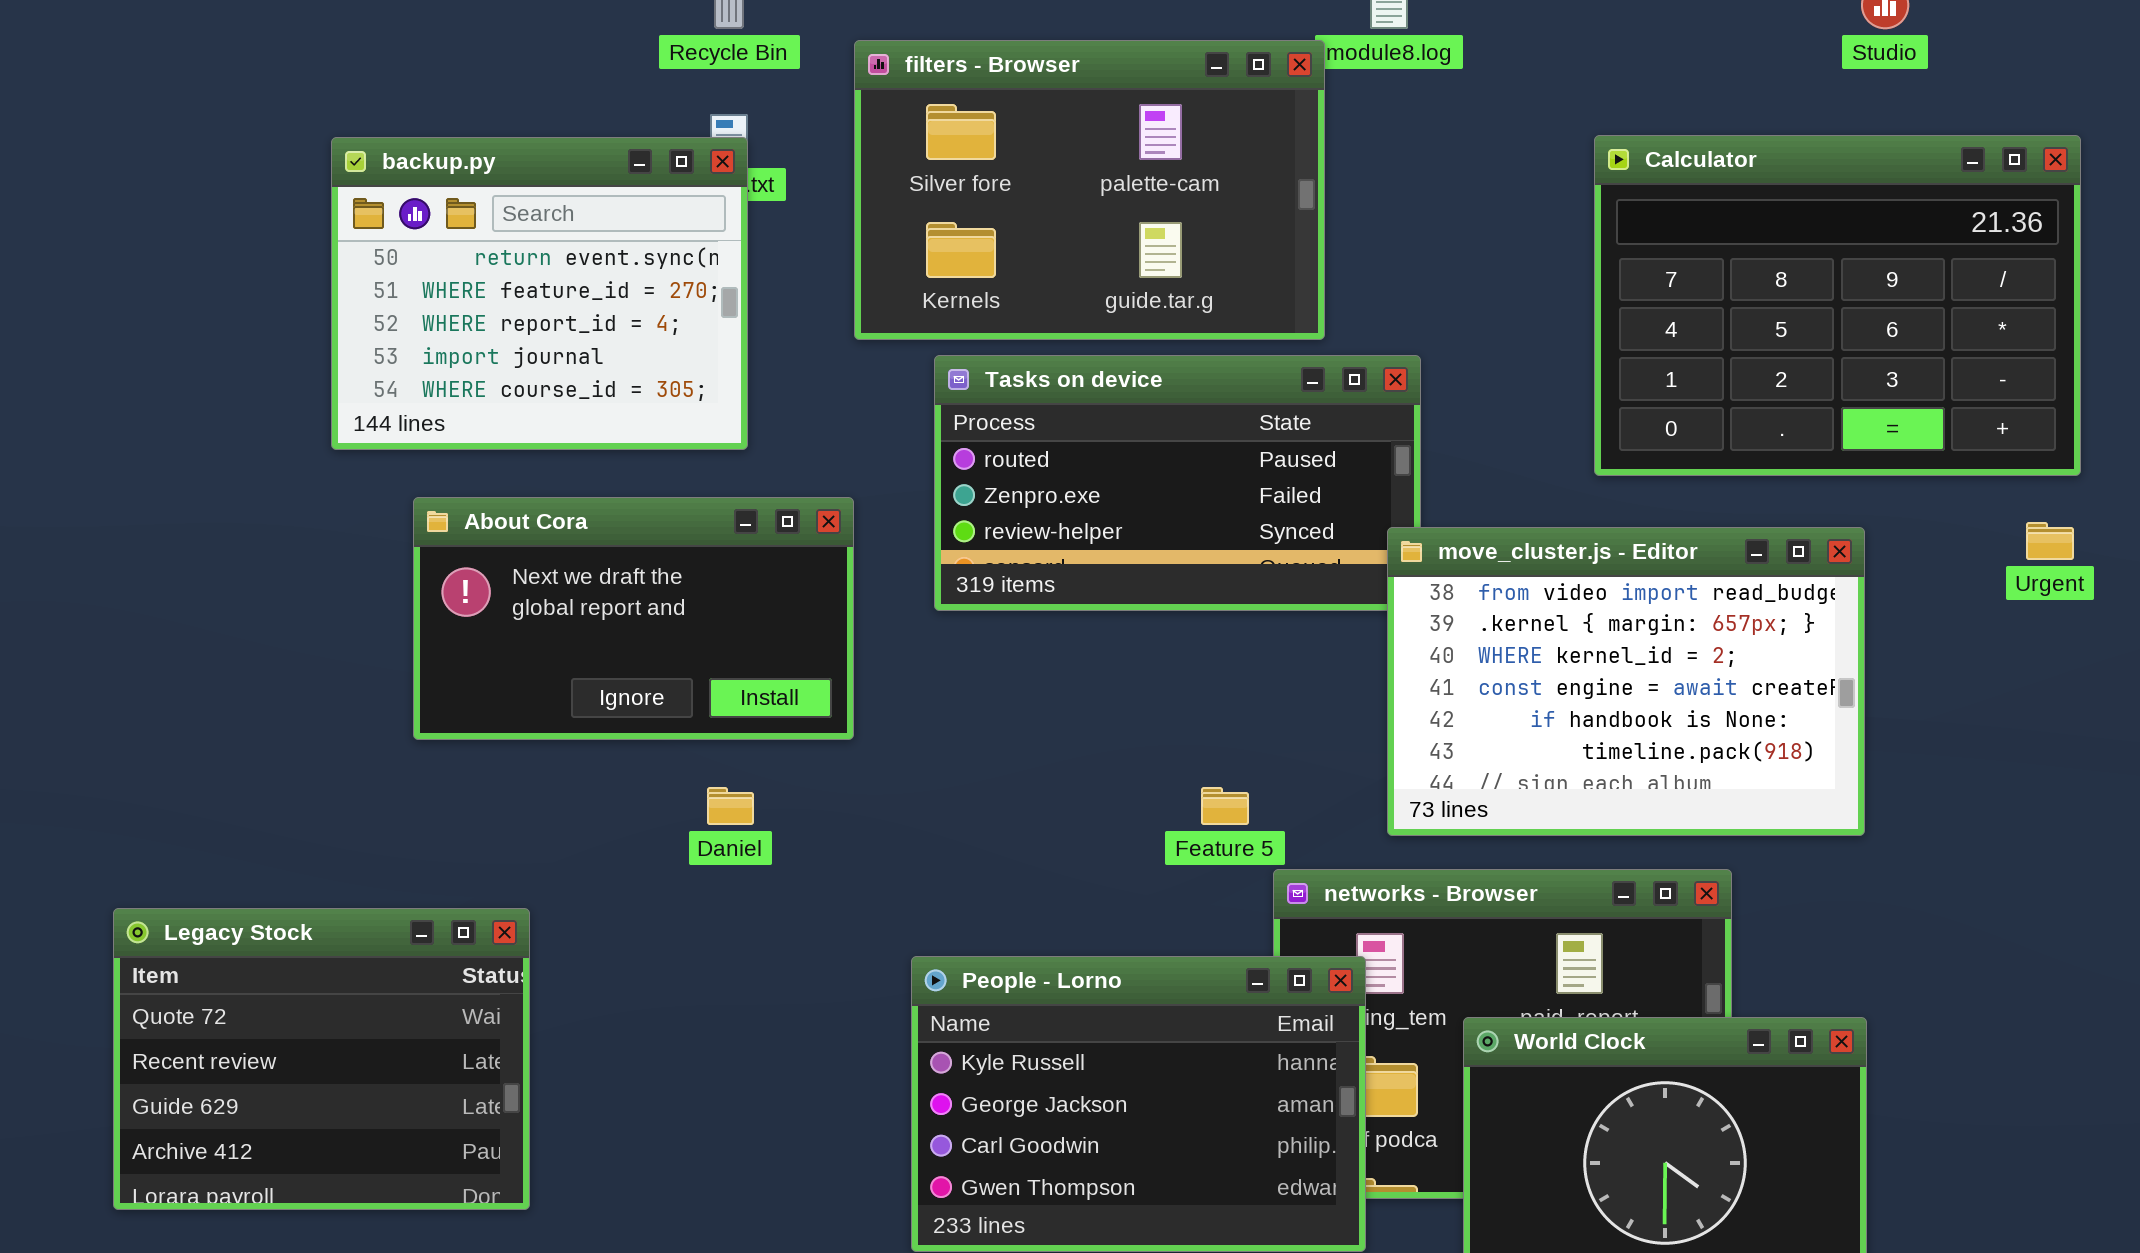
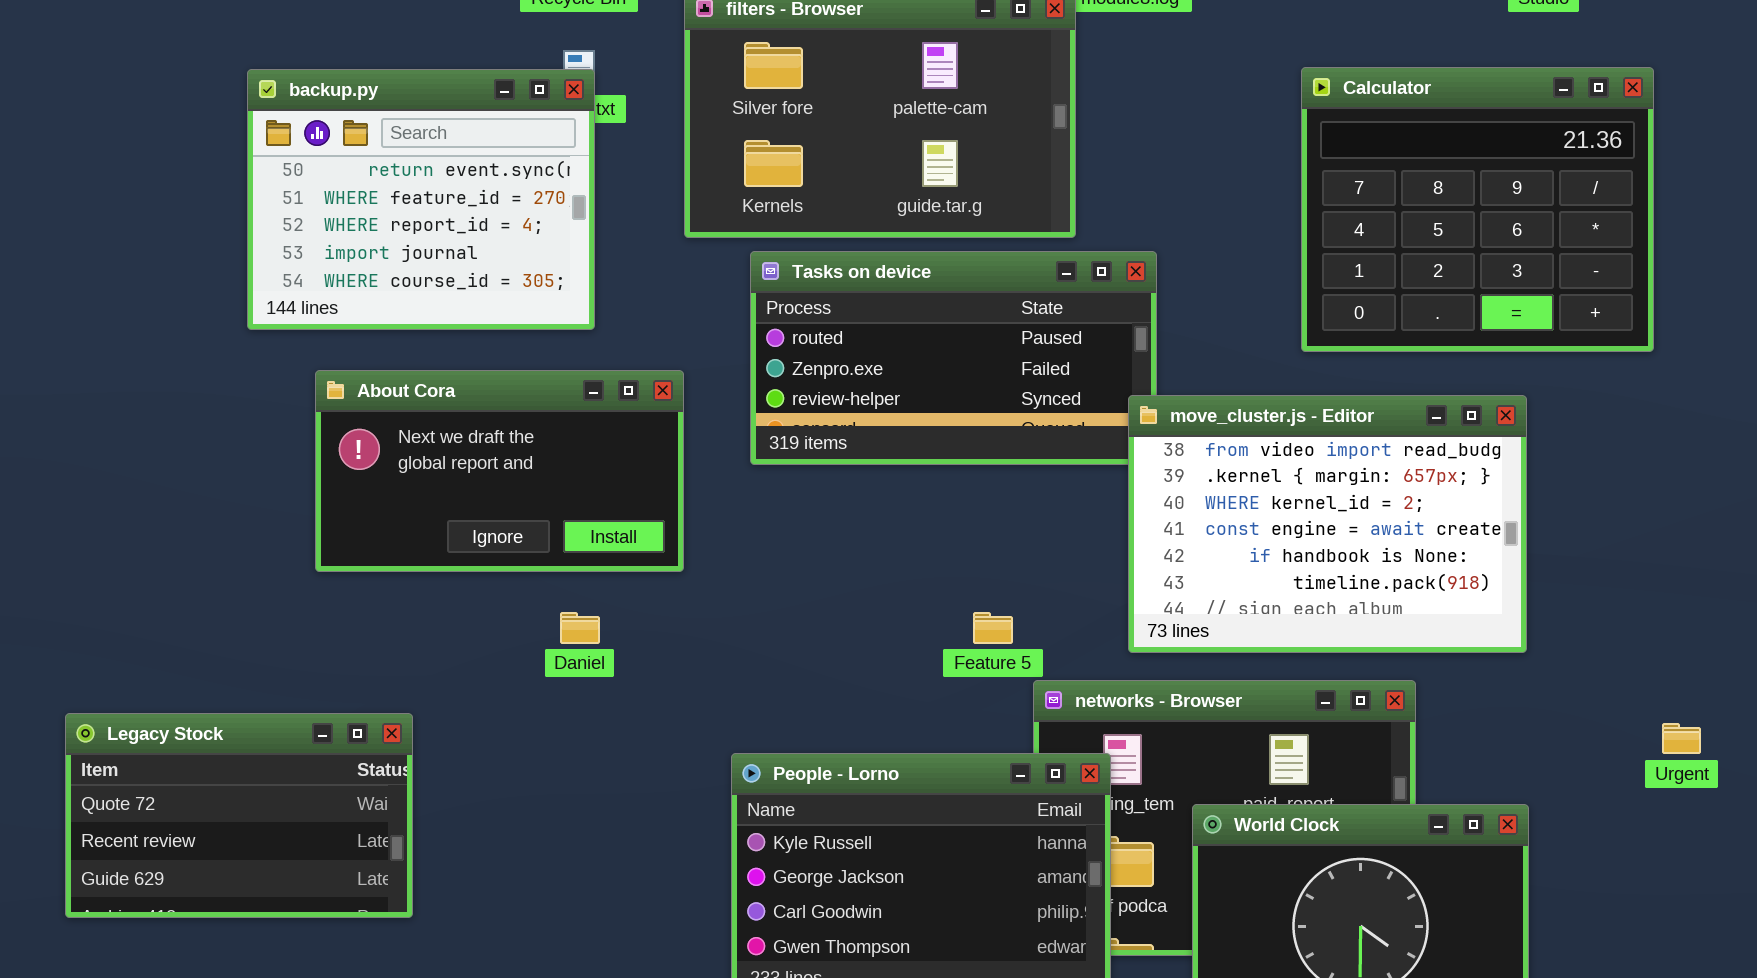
Calculator: [1594,135,2081,476] -> [1301,67,1654,352], resized
Urgent: [2026,522,2074,560] -> [1662,723,1701,754], moved
Legacy Stock: [113,908,530,1210] -> [65,713,413,918], resized

